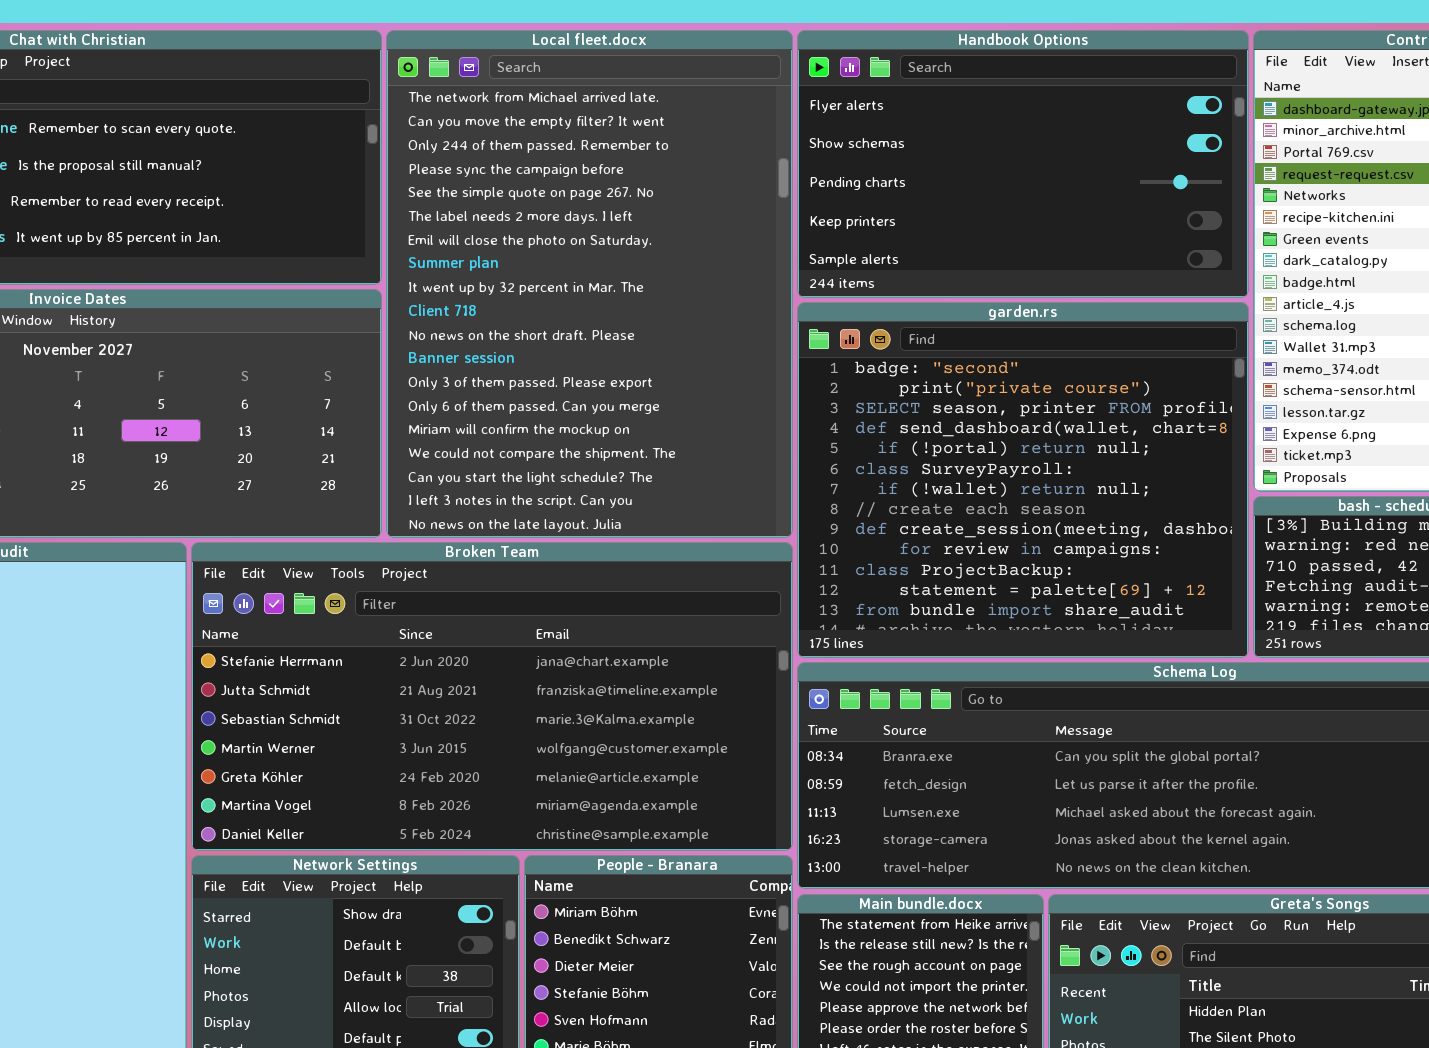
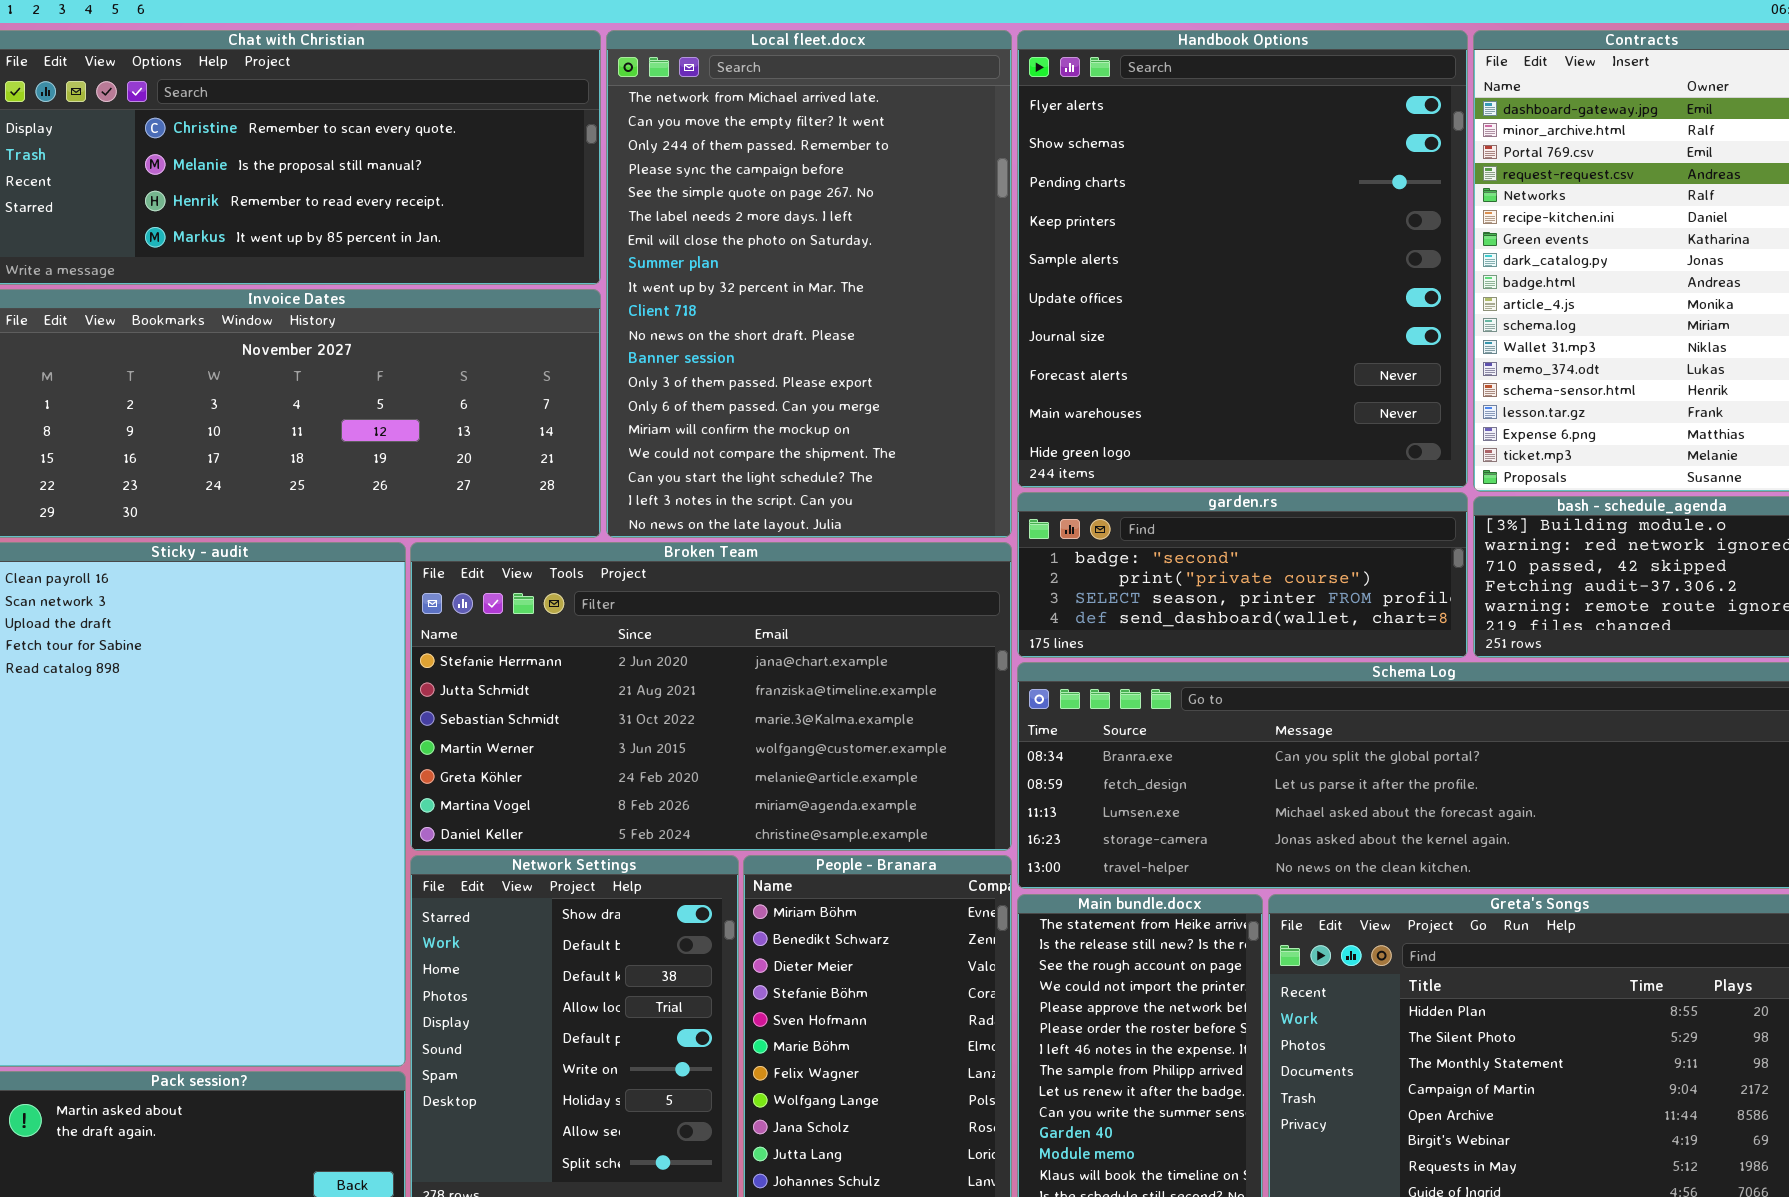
Handbook Options: [797,30,1249,298] -> [1017,30,1468,488], resized
garden.rs: [797,302,1249,658] -> [1017,492,1468,658], resized

